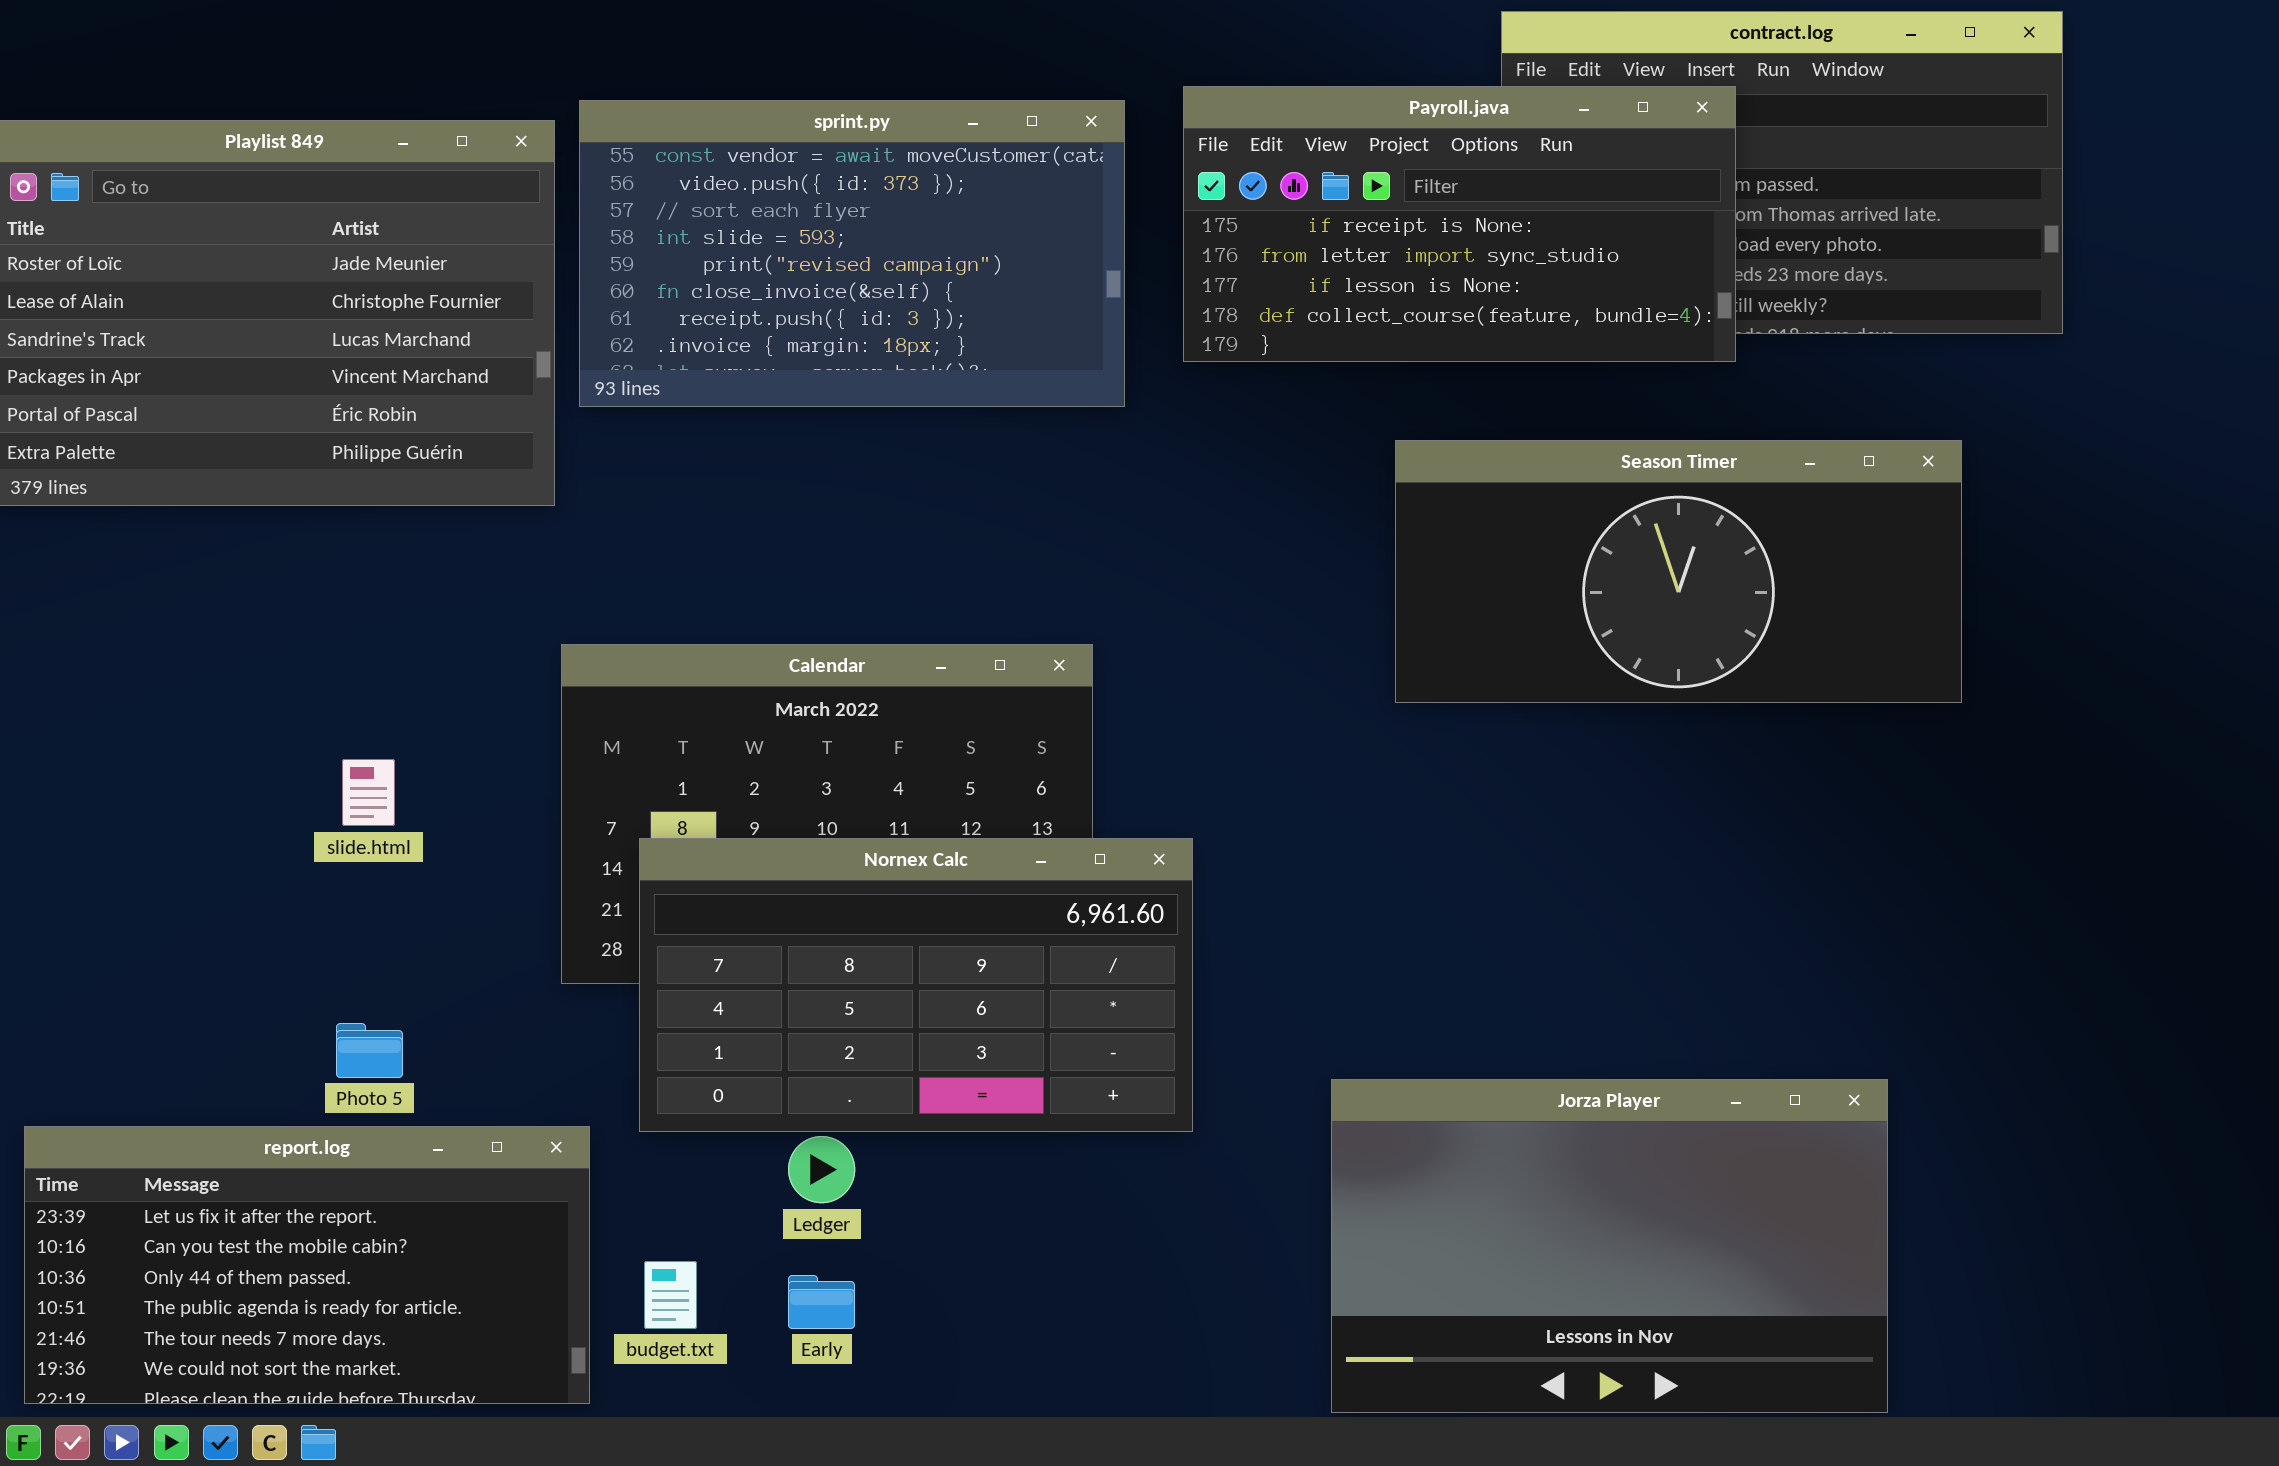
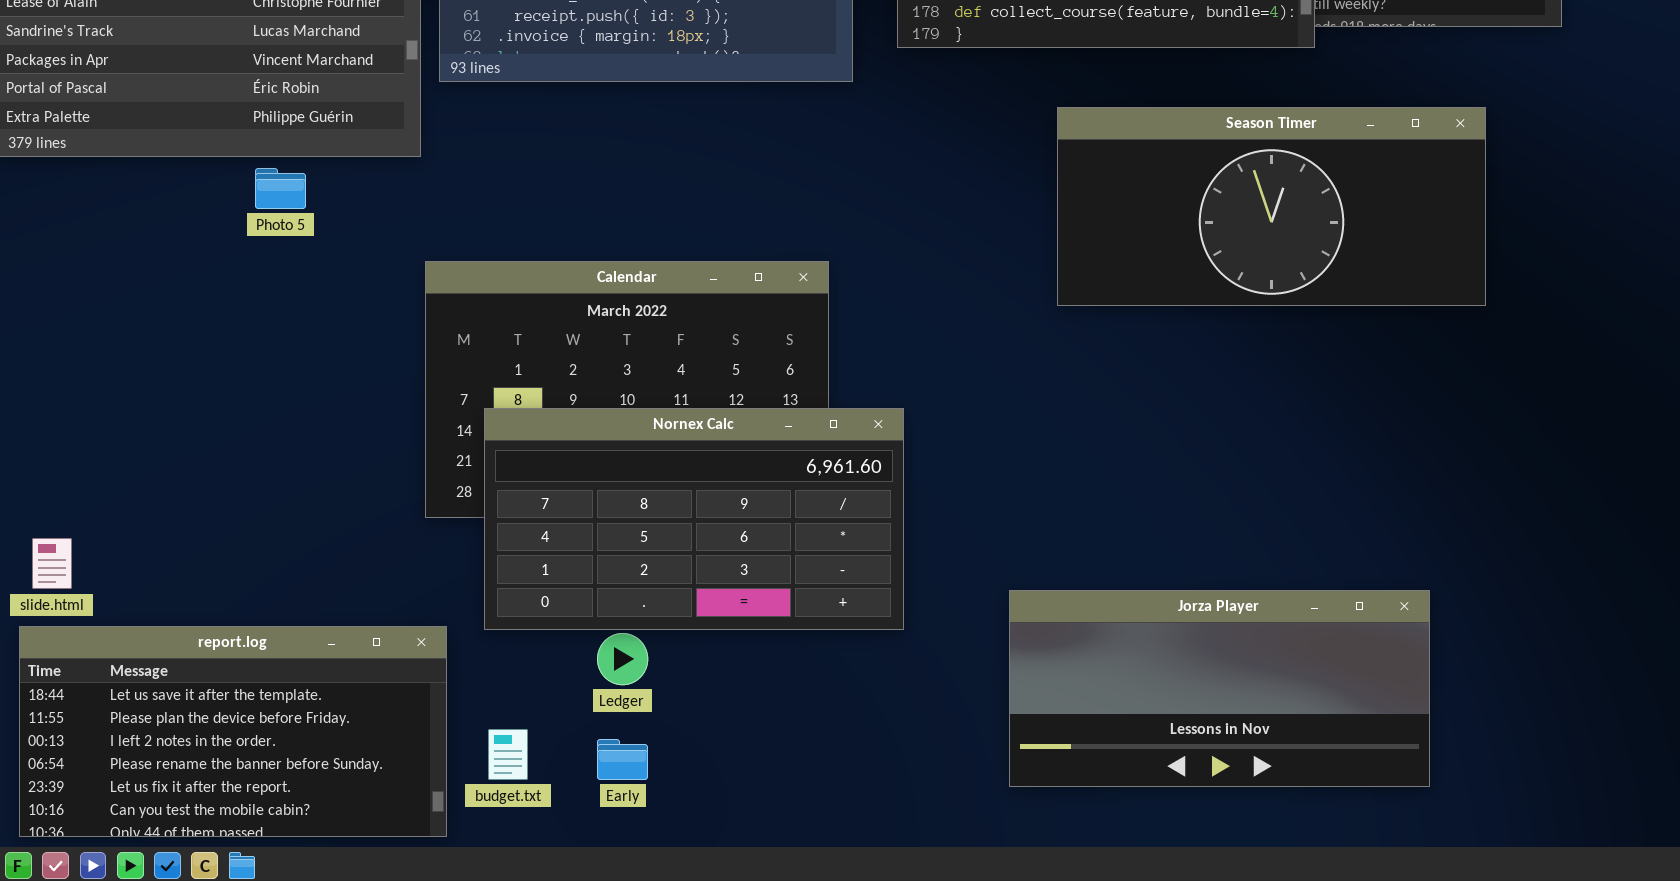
slide.html: [342,759,395,826] -> [32,538,72,589], moved
Photo 5: [336,1023,403,1078] -> [255,168,306,209], moved
Jorza Player: [1331,1079,1888,1413] -> [1009,590,1430,787], resized
report.log: [24,1126,590,1404] -> [19,626,447,837], scrolled up 4 rows

